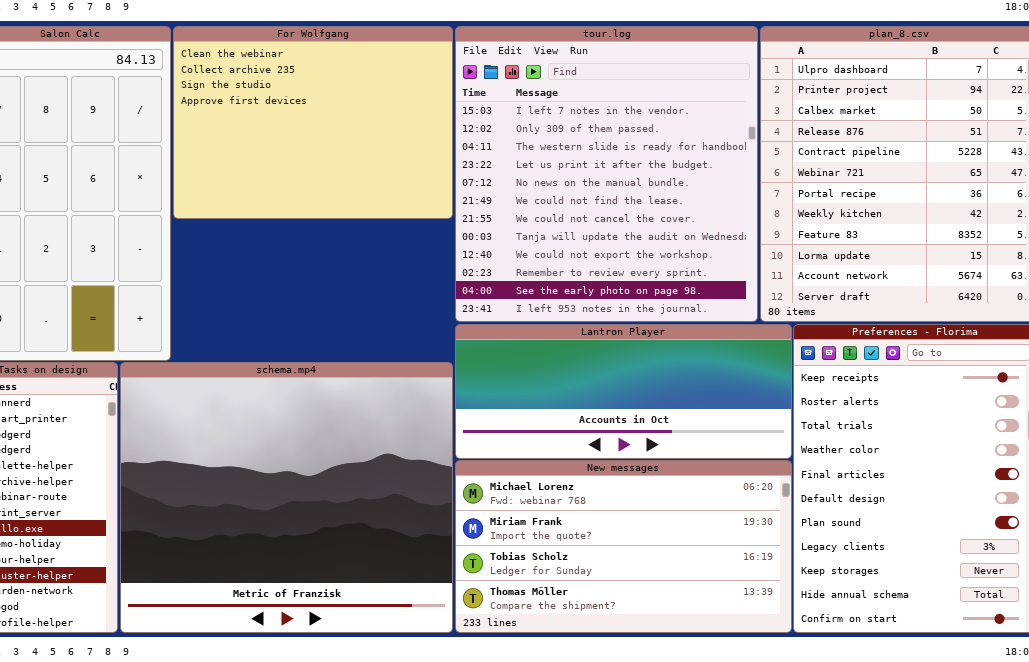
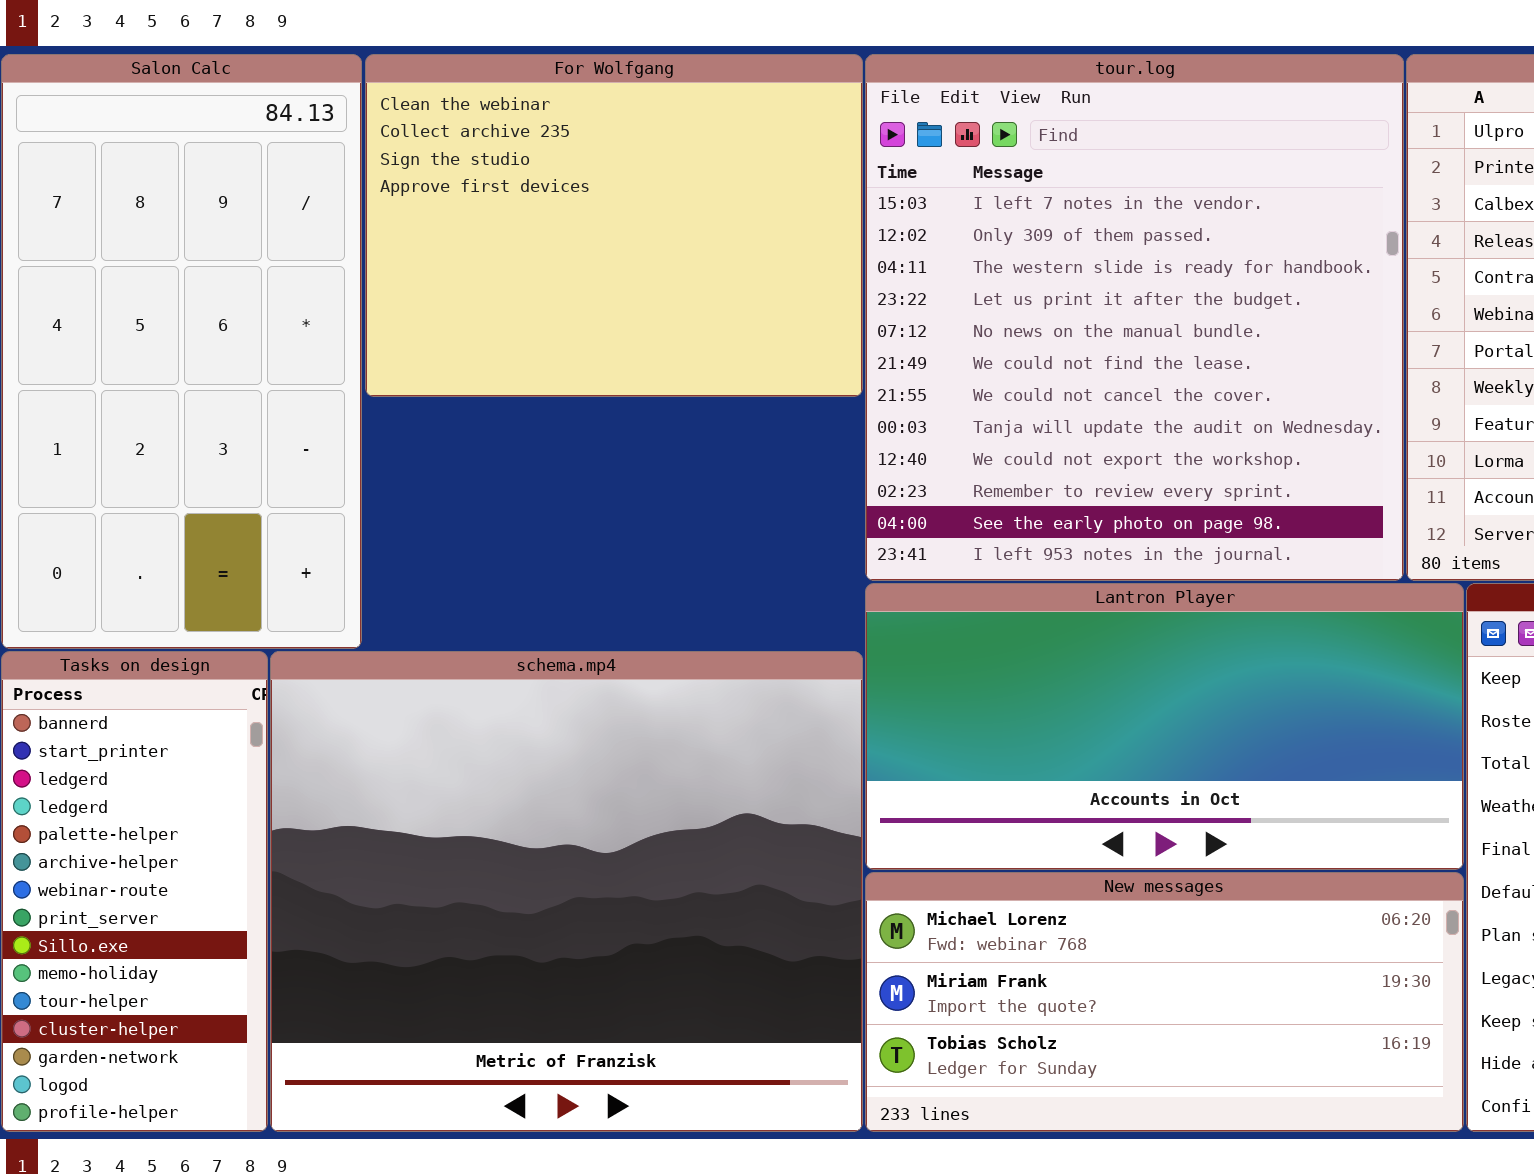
Lantron Player: [455,324,792,459] -> [865,583,1464,870], resized
New messages: [455,460,792,633] -> [865,872,1464,1132], resized

